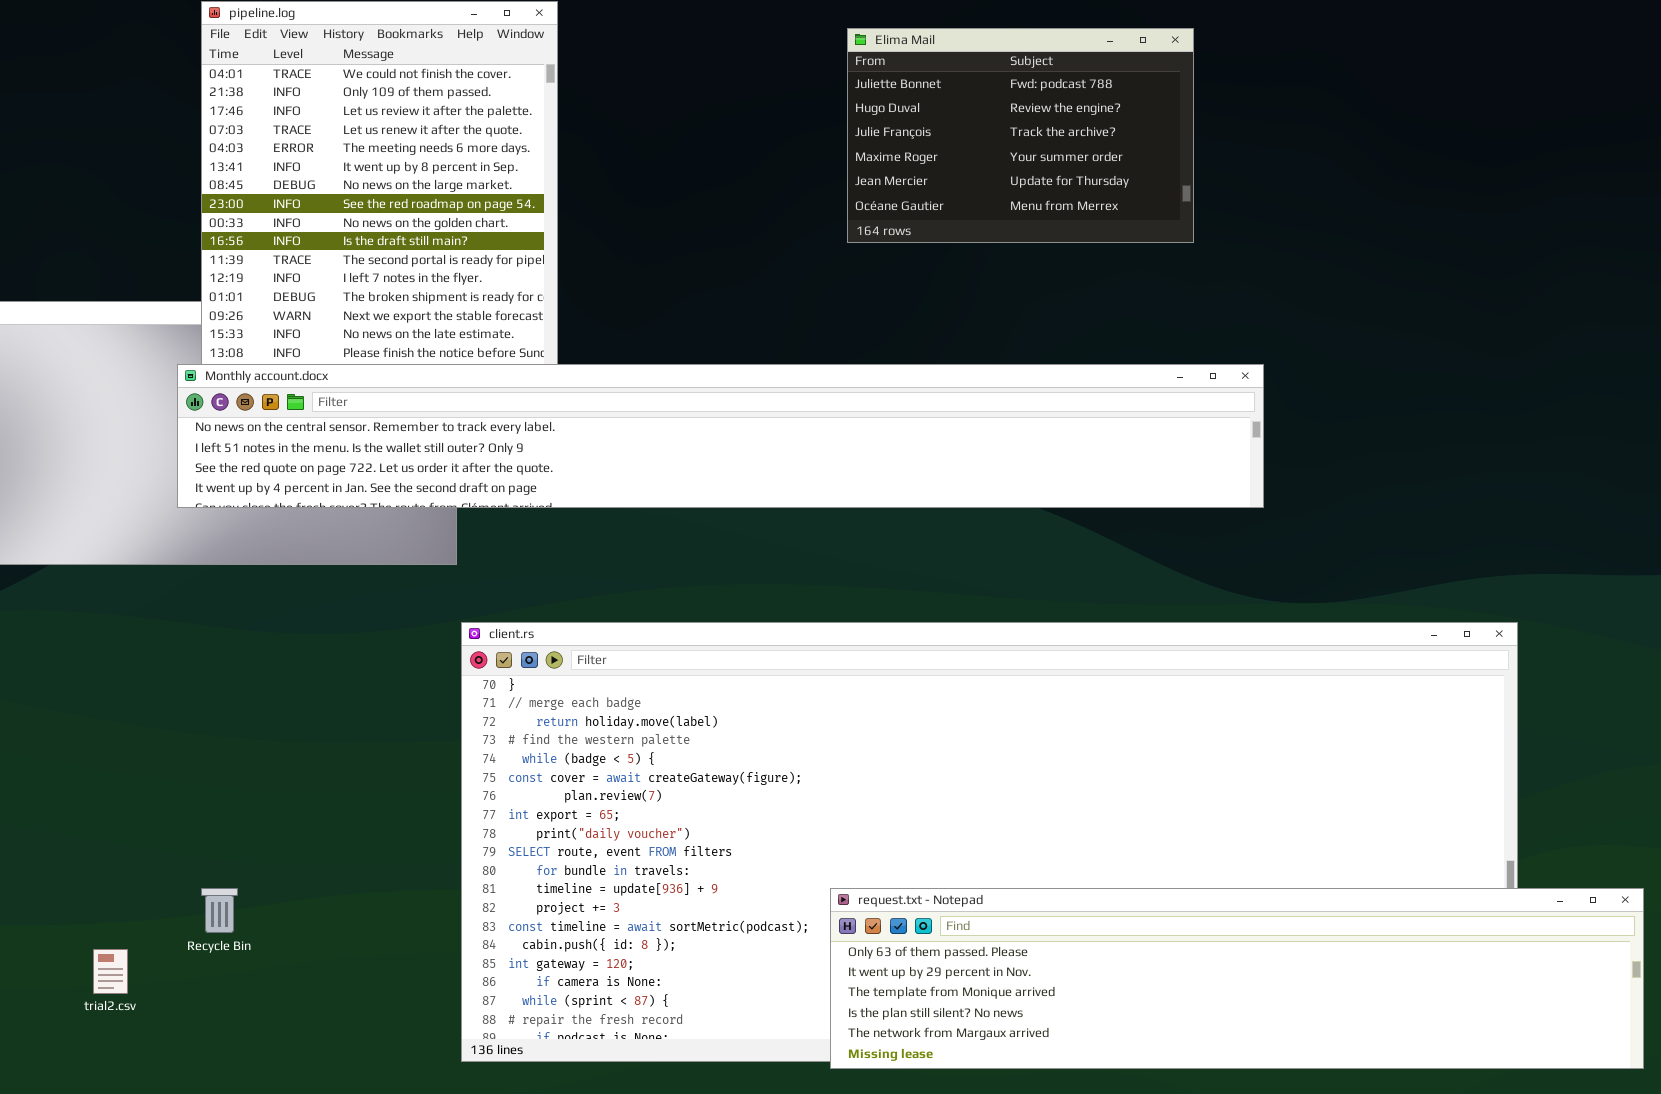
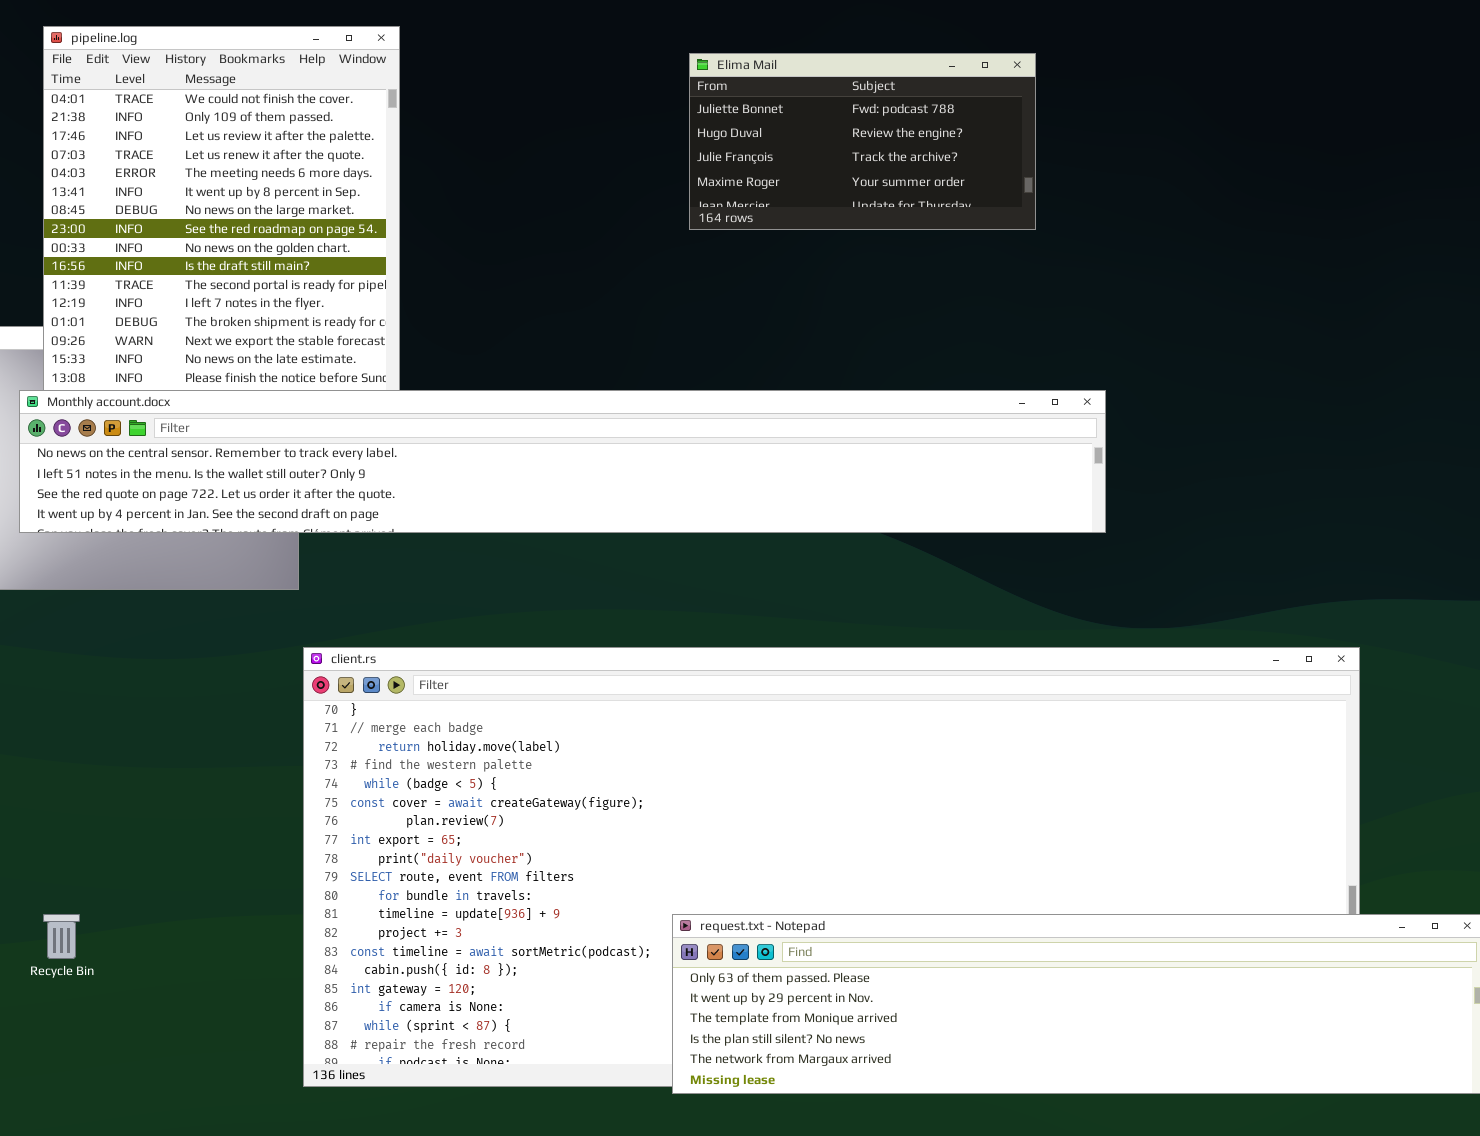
Elima Mail: [847,28,1194,243] -> [689,53,1036,230], resized

